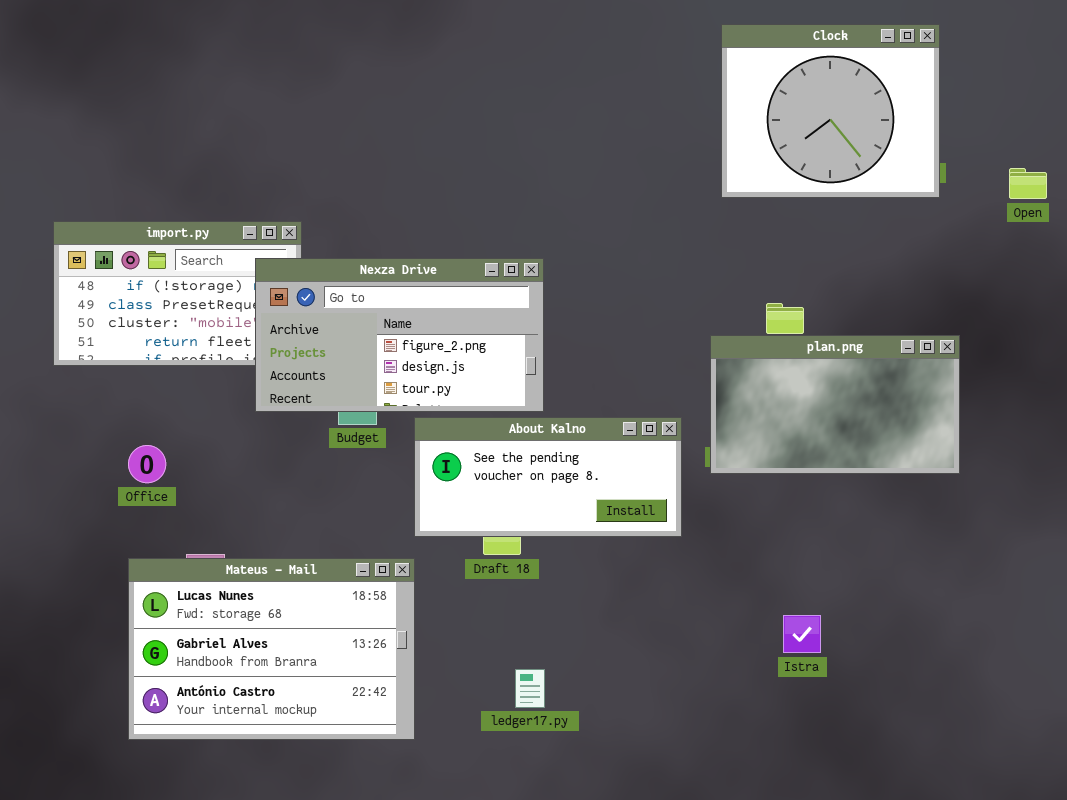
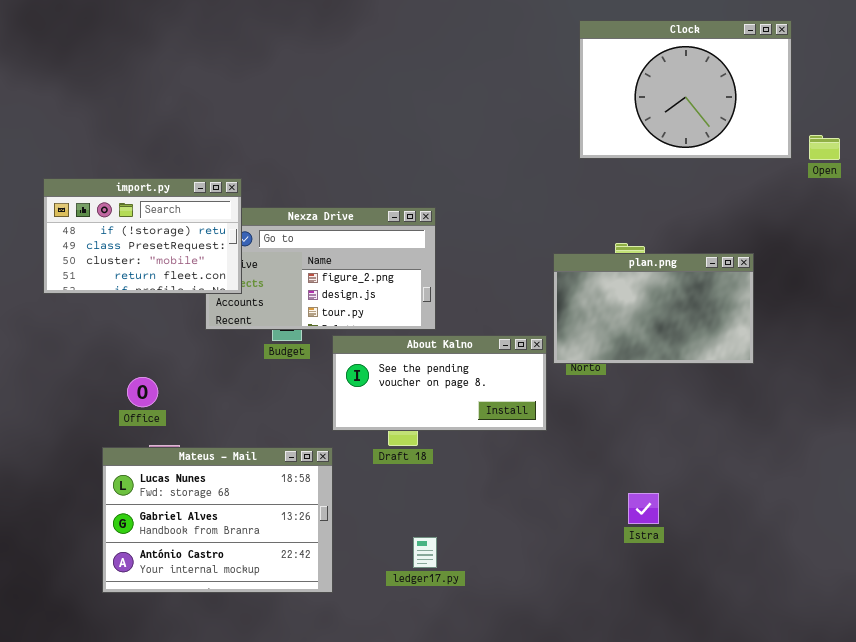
Clock: [721,24,940,198] -> [579,20,792,159], resized
import.py: [53,221,302,366] -> [43,178,242,294], raised
plan.png: [710,335,960,474] -> [553,253,754,364], moved
Office: [128,445,166,483] -> [127,377,158,407], moved

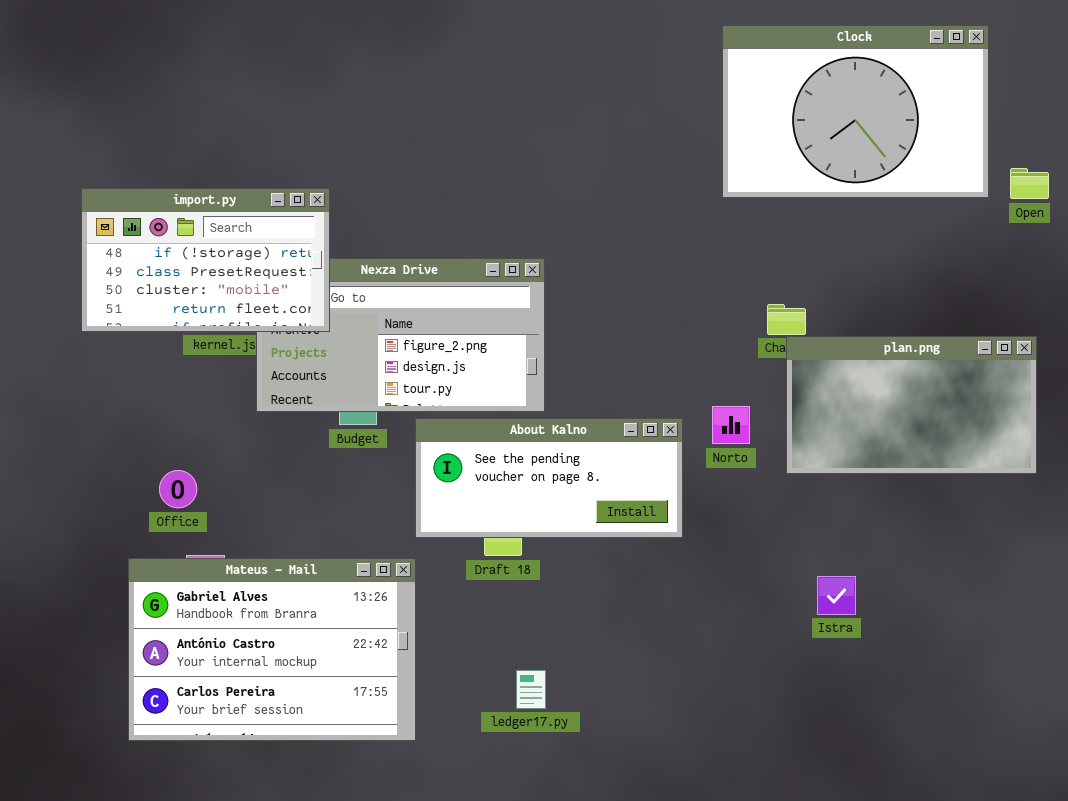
import.py: [43,178,242,294] -> [81,188,330,332], moved
plan.png: [553,253,754,364] -> [786,336,1037,474], moved
Mateus - Mail: [102,447,333,593] -> [128,558,416,741], scrolled down 1 row
Istra: [628,493,659,524] -> [817,576,856,615], moved

